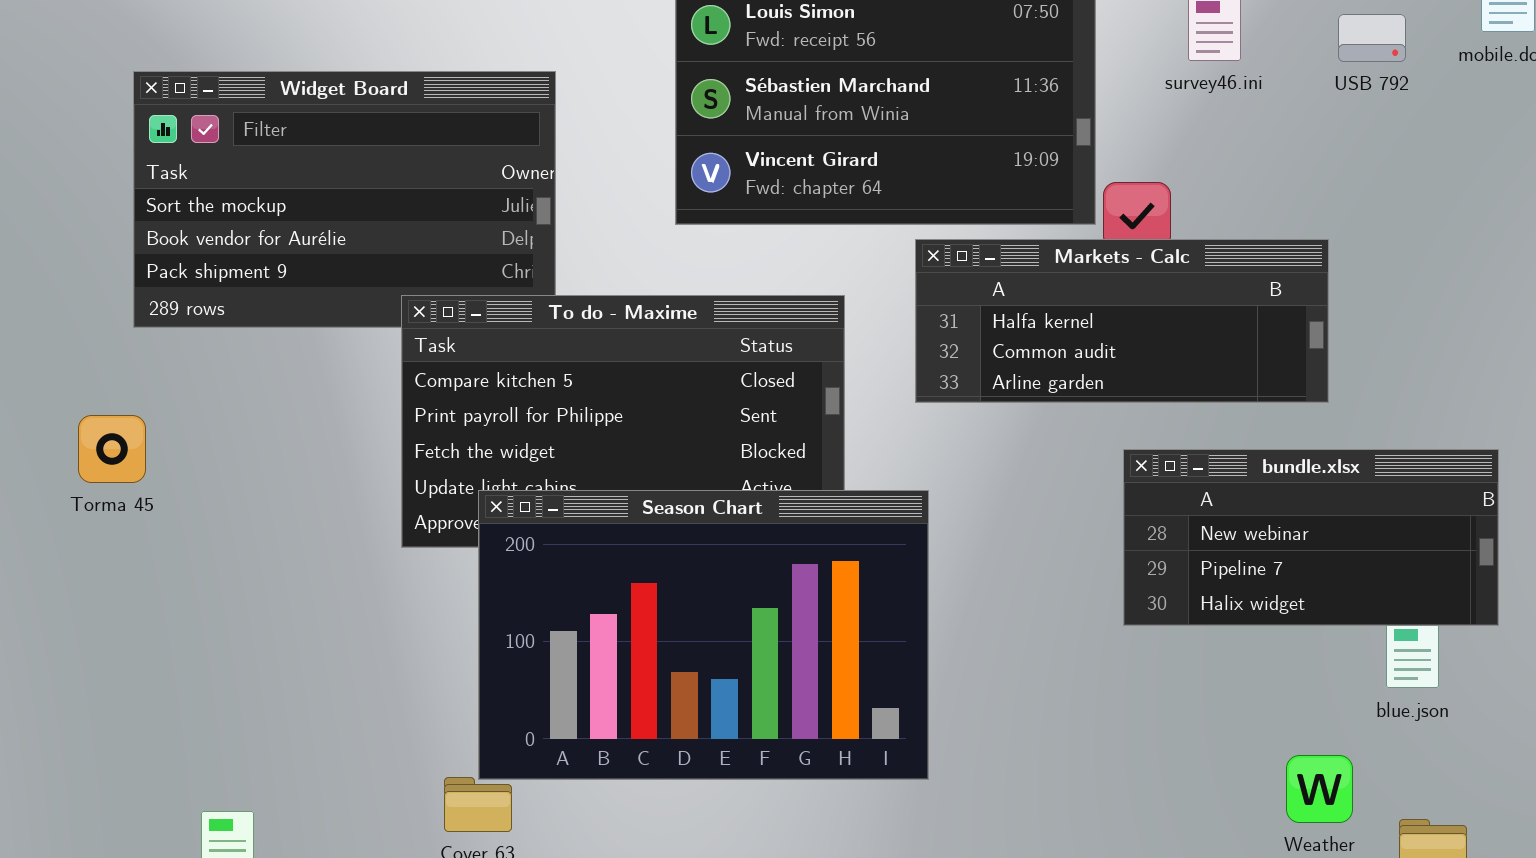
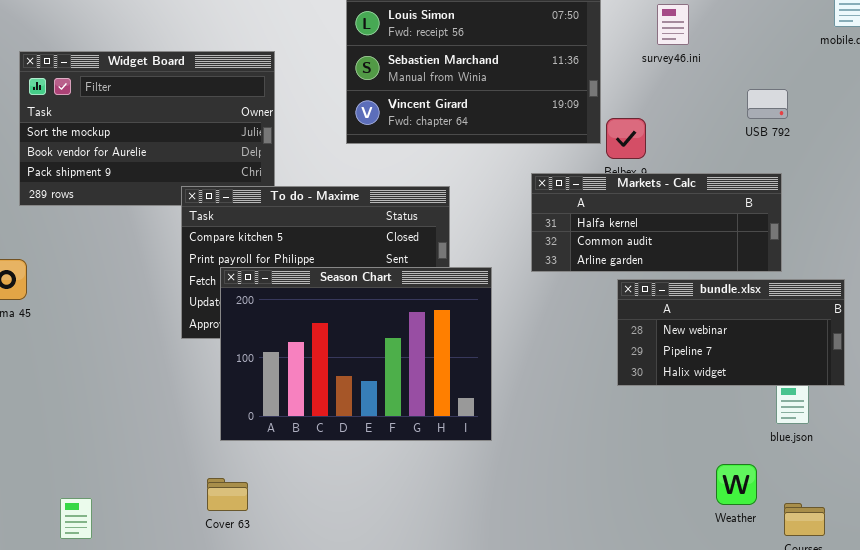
USB 792: [1338,14,1406,62] -> [747,89,788,119], moved
Markets - Calc: [915,239,1329,403] -> [531,173,782,272], moved
Season Chart: [478,490,929,780] -> [220,267,492,441], moved

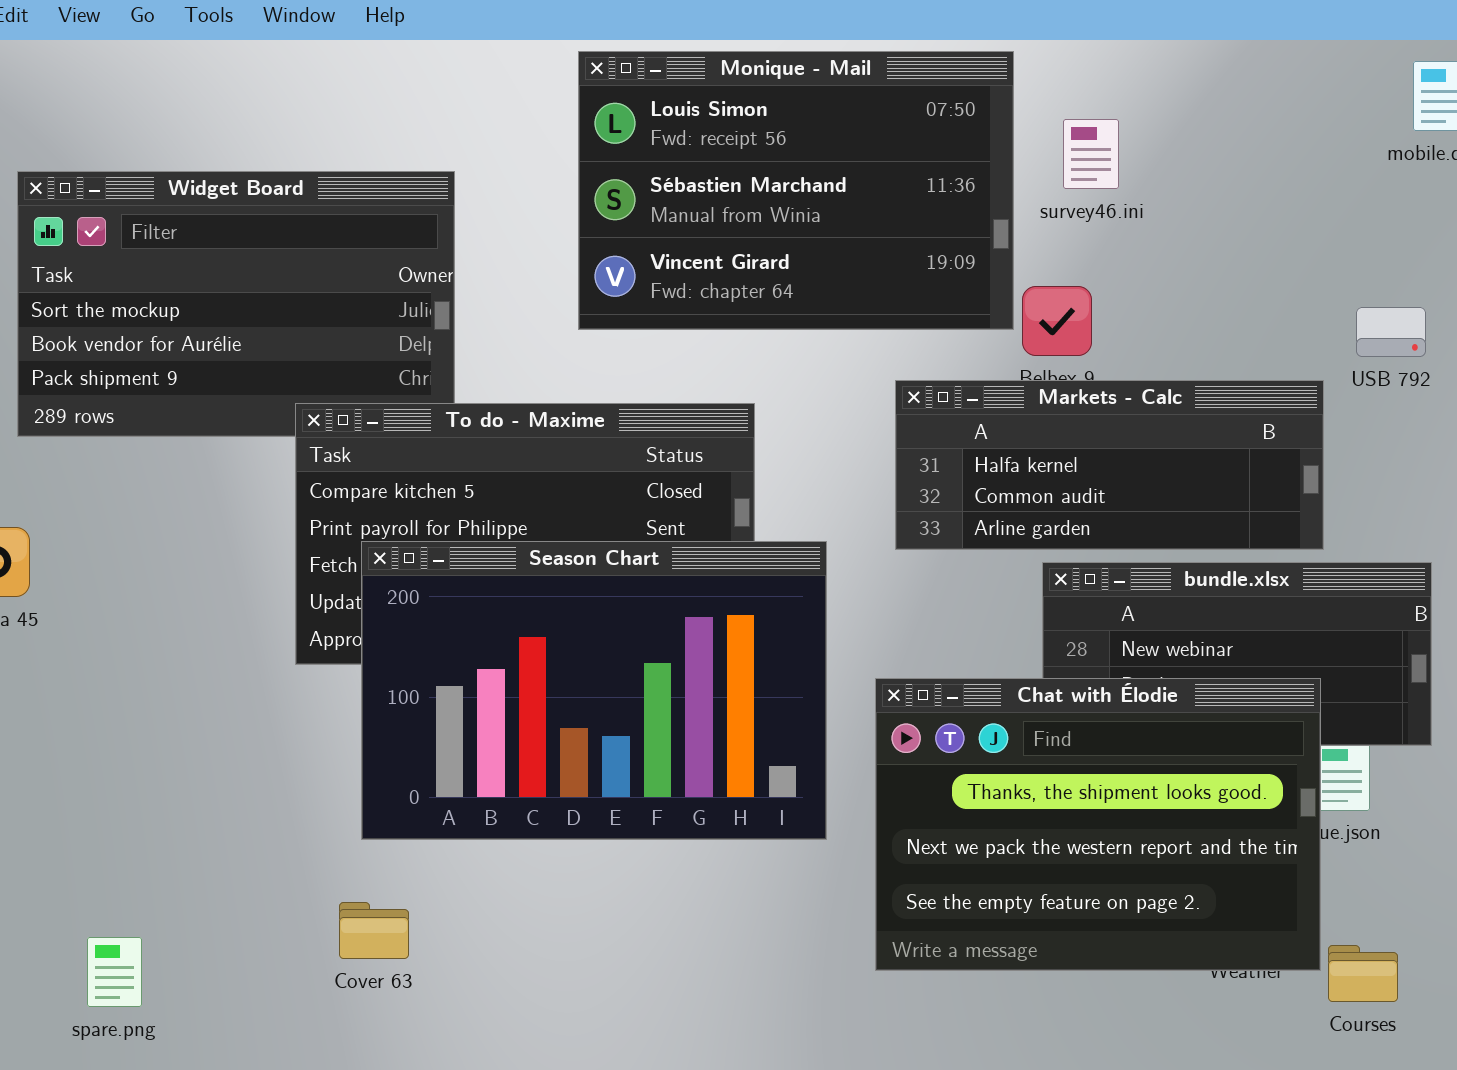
survey46.ini: [657,4,689,45] -> [1063,119,1119,189], moved
USB 792: [747,89,788,119] -> [1356,307,1426,357], moved
Chat with Élodie: none -> [875,678,1321,971], opened

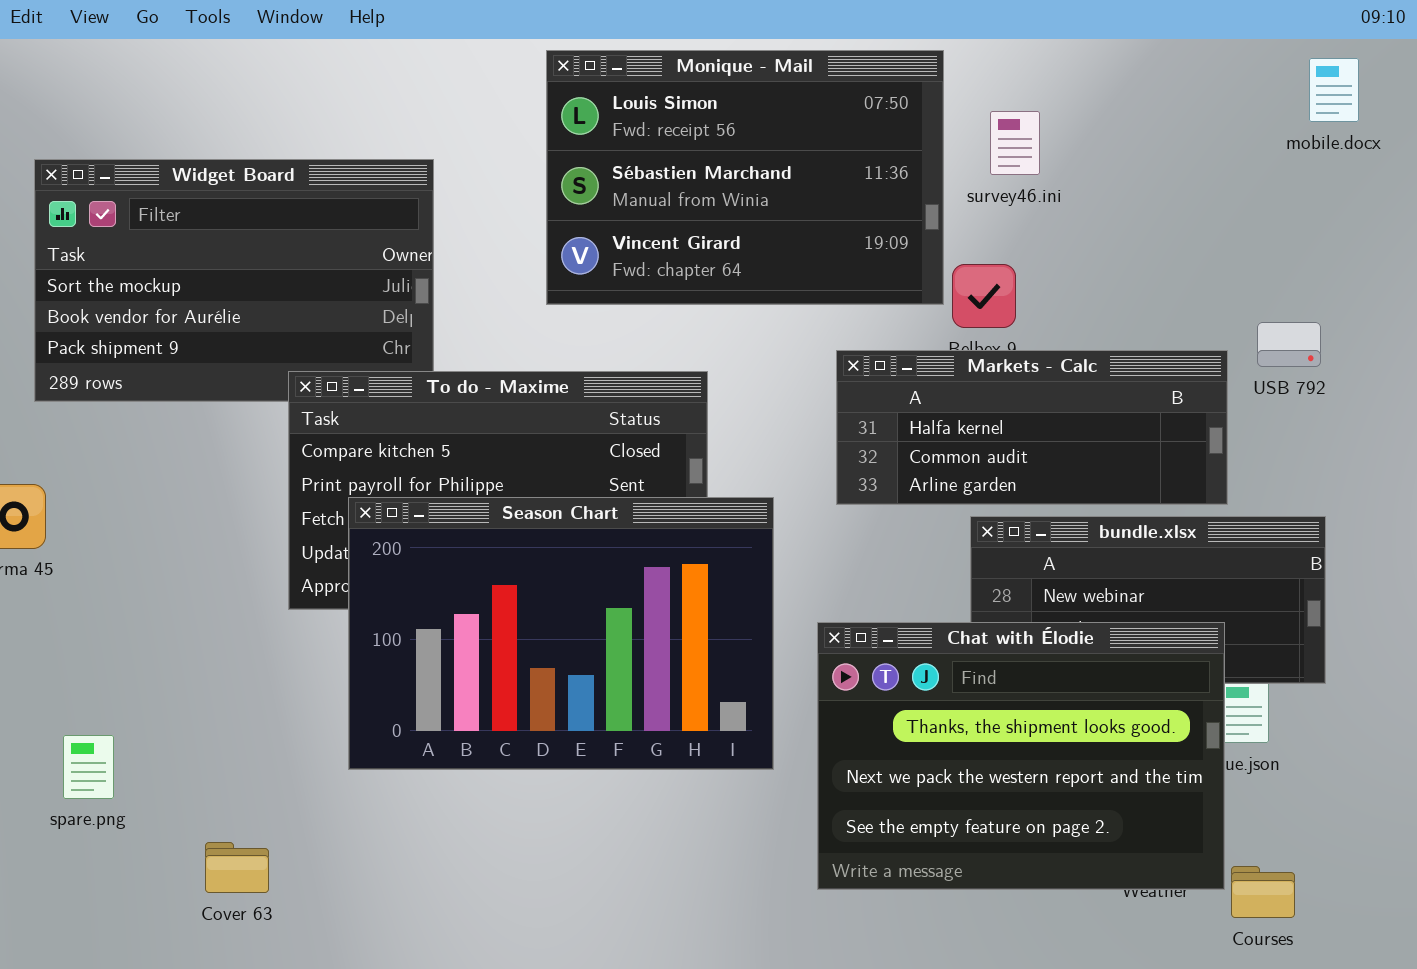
USB 792: [1356,307,1426,357] -> [1257,322,1321,367], moved
Cover 63: [339,902,409,959] -> [205,842,269,893], moved
spare.png: [87,937,142,1007] -> [63,735,114,799], moved

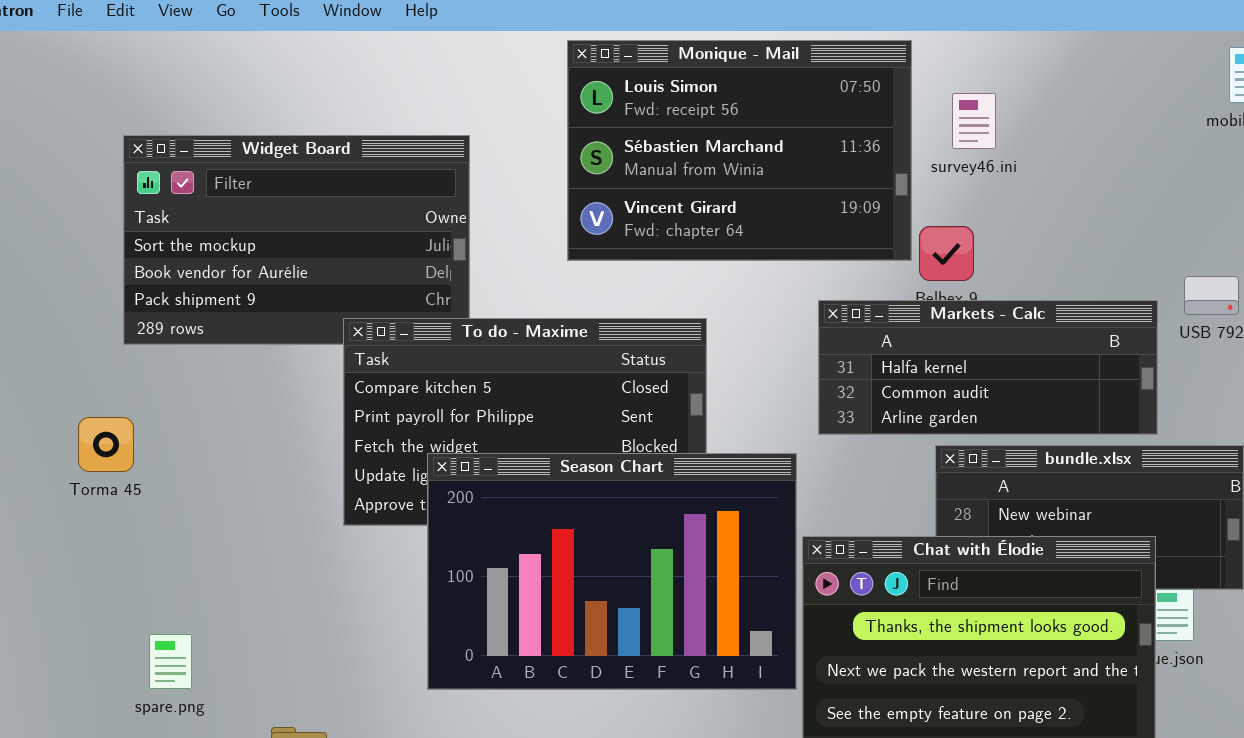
Season Chart: [348,497,774,770] -> [427,453,797,690], moved

